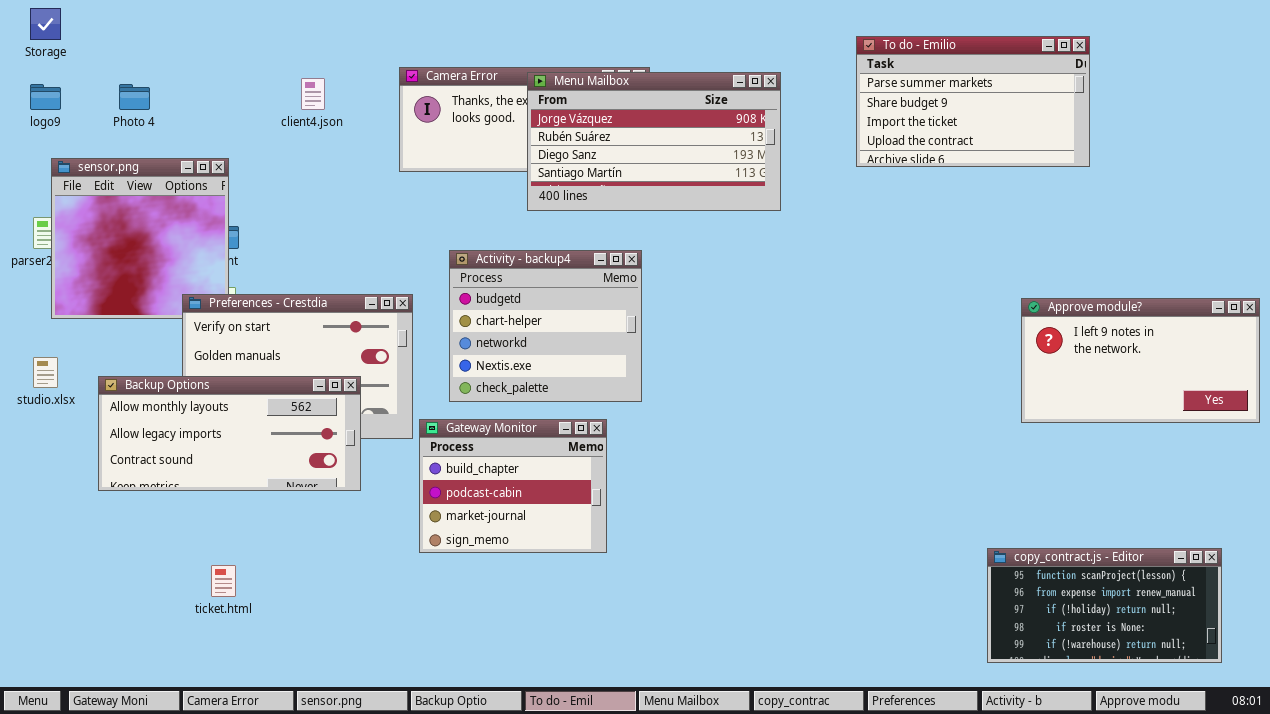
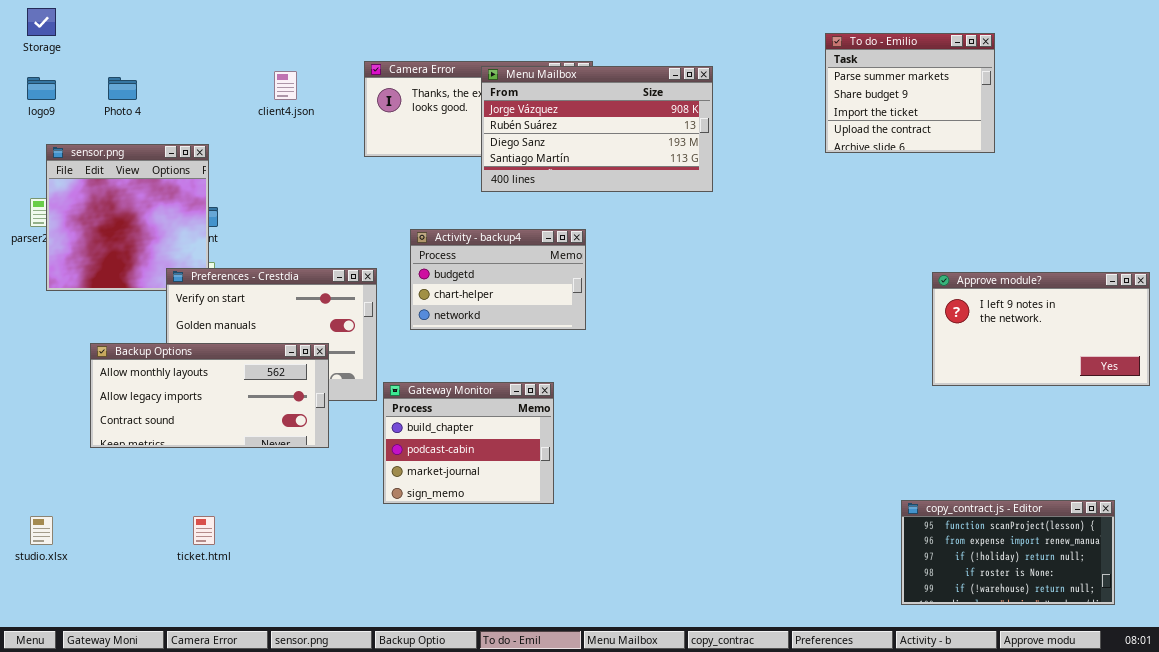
To do - Emilio: [856,36,1090,167] -> [825,33,995,153], resized
Activity - backup4: [449,250,642,402] -> [410,229,586,330], resized
studio.xlsx: [33,357,58,388] -> [30,516,53,545], moved

